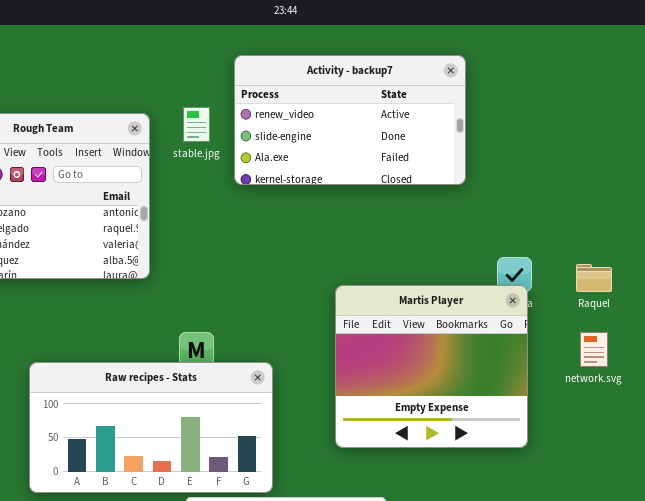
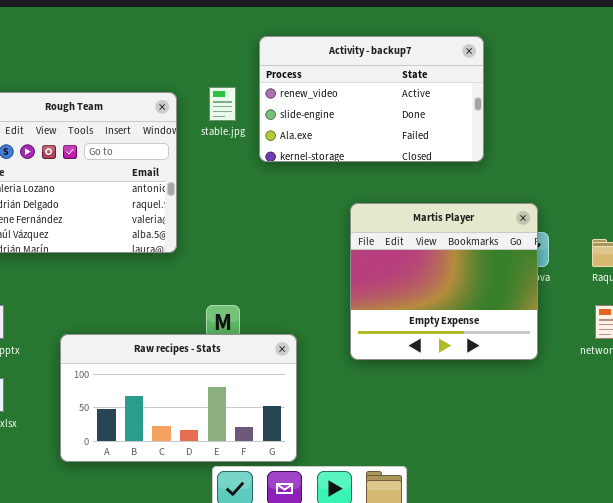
Martis Player: [335,285,528,448] -> [350,203,538,360], moved

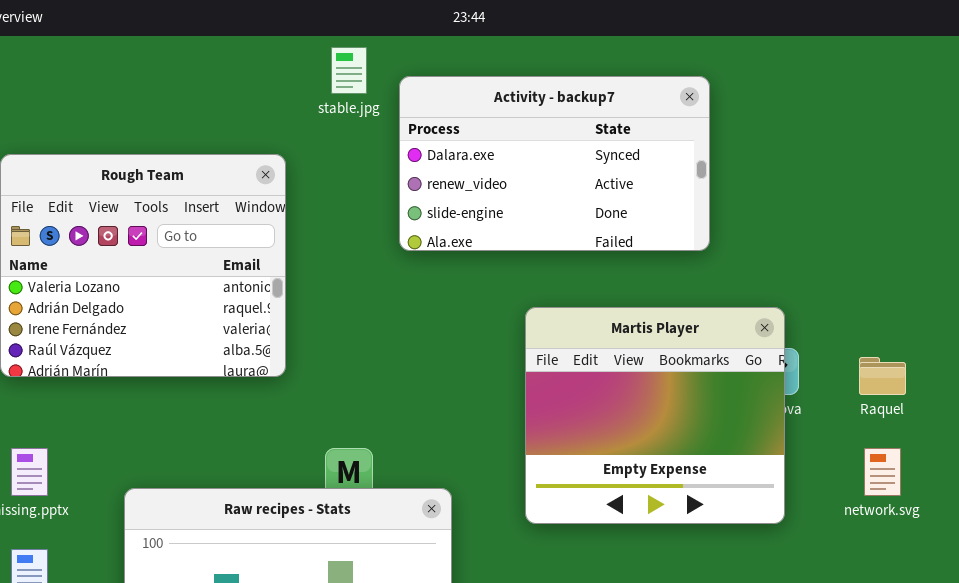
Activity - backup7: [259,36,484,162] -> [399,76,710,251], scrolled up 1 row
stable.jpg: [209,87,236,121] -> [331,47,367,94], moved

